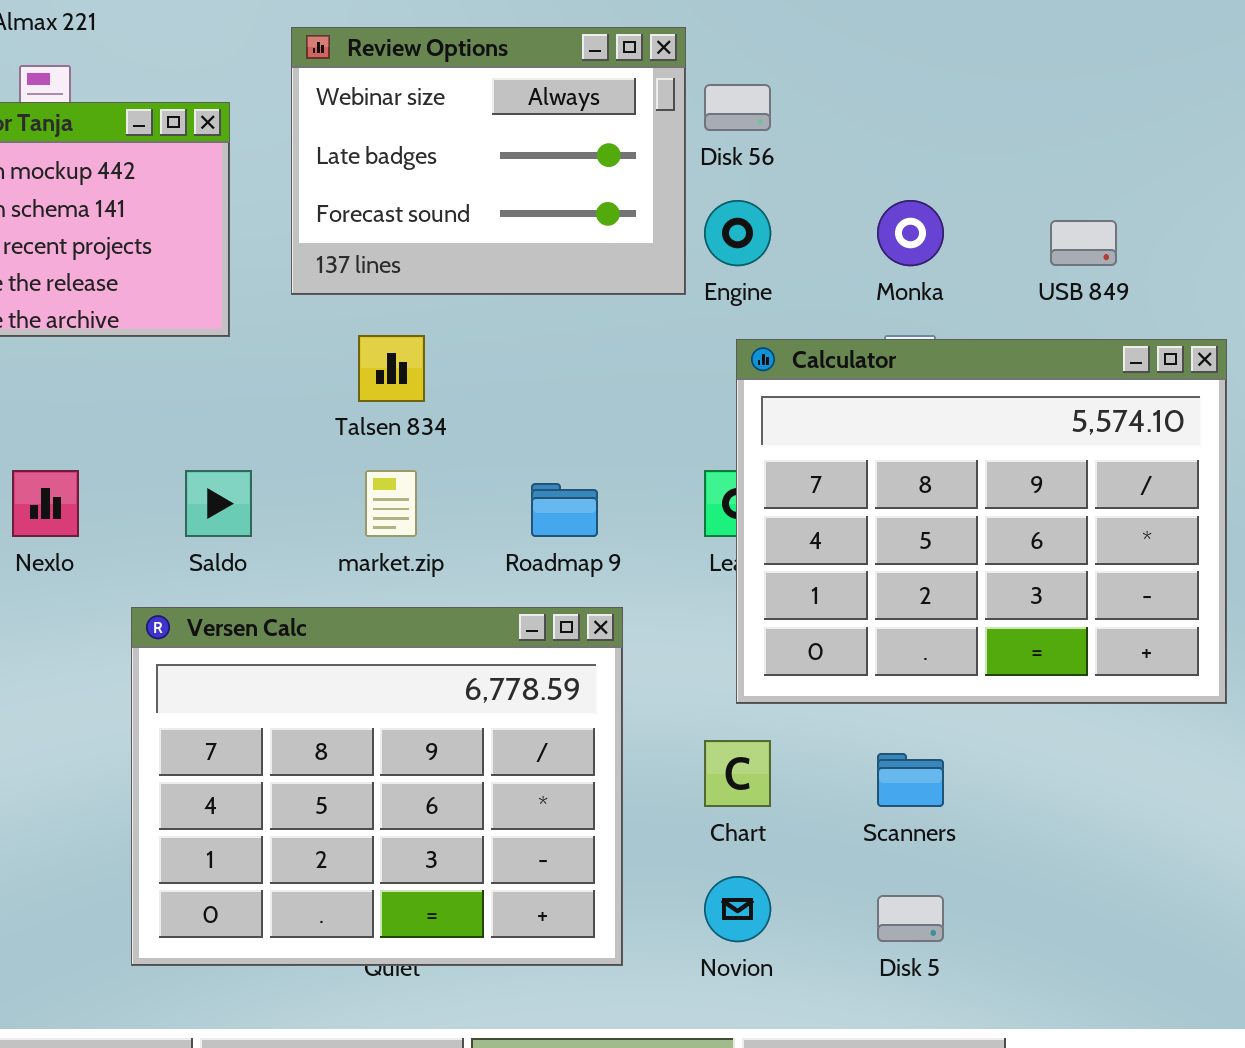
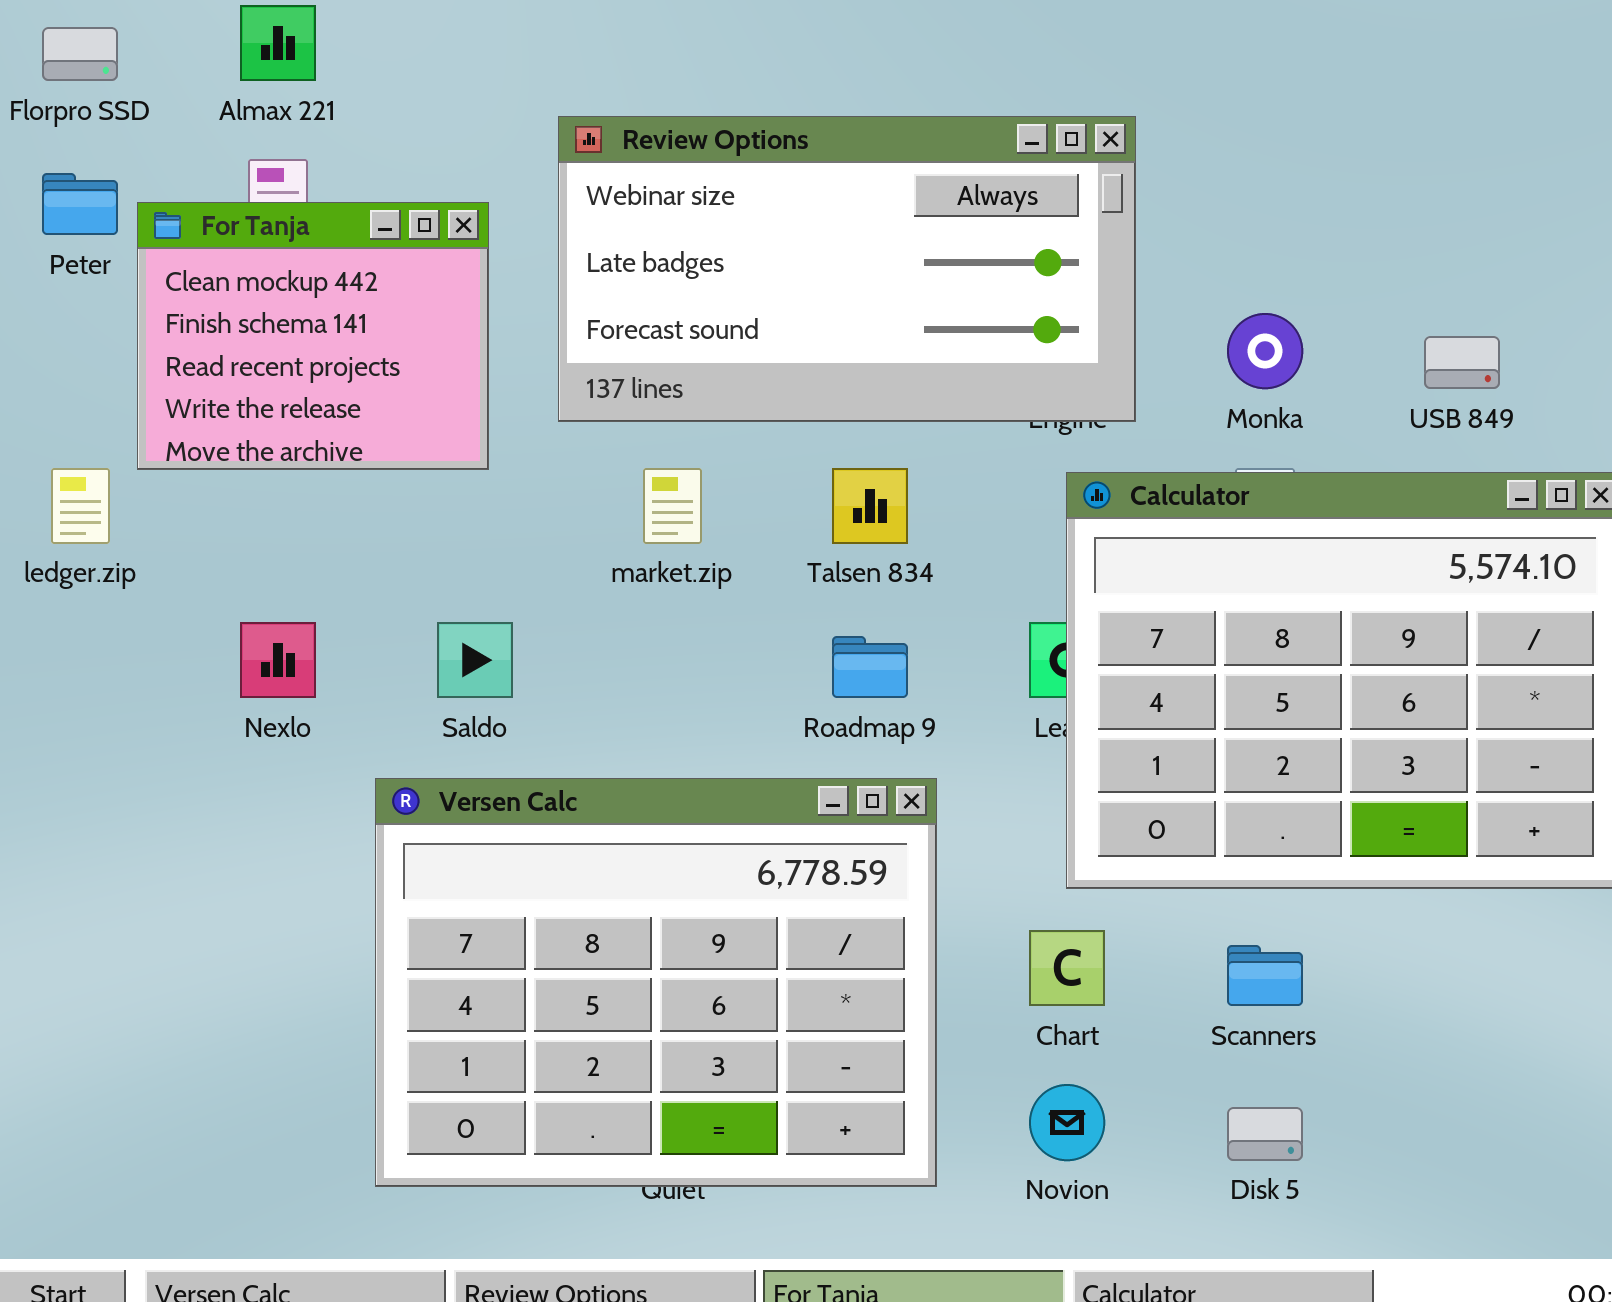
Review Options: [291,27,686,295] -> [558,116,1136,422], resized
Talsen 834: [358,335,425,402] -> [832,468,908,544], moved
market.zip: [365,470,417,537] -> [643,468,702,544], moved

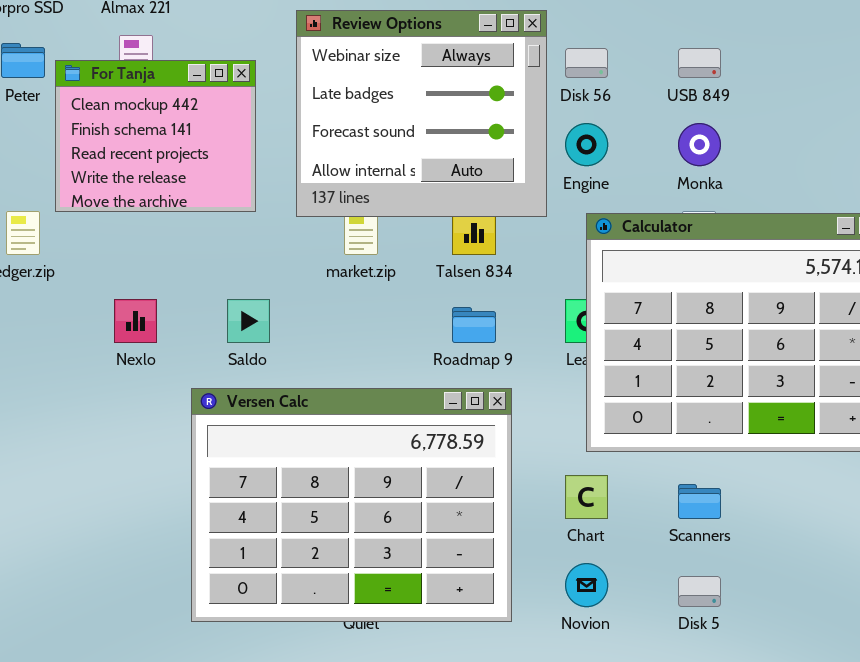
Review Options: [558,116,1136,422] -> [296,10,547,217], resized
USB 849: [1424,336,1500,389] -> [678,48,721,78], moved

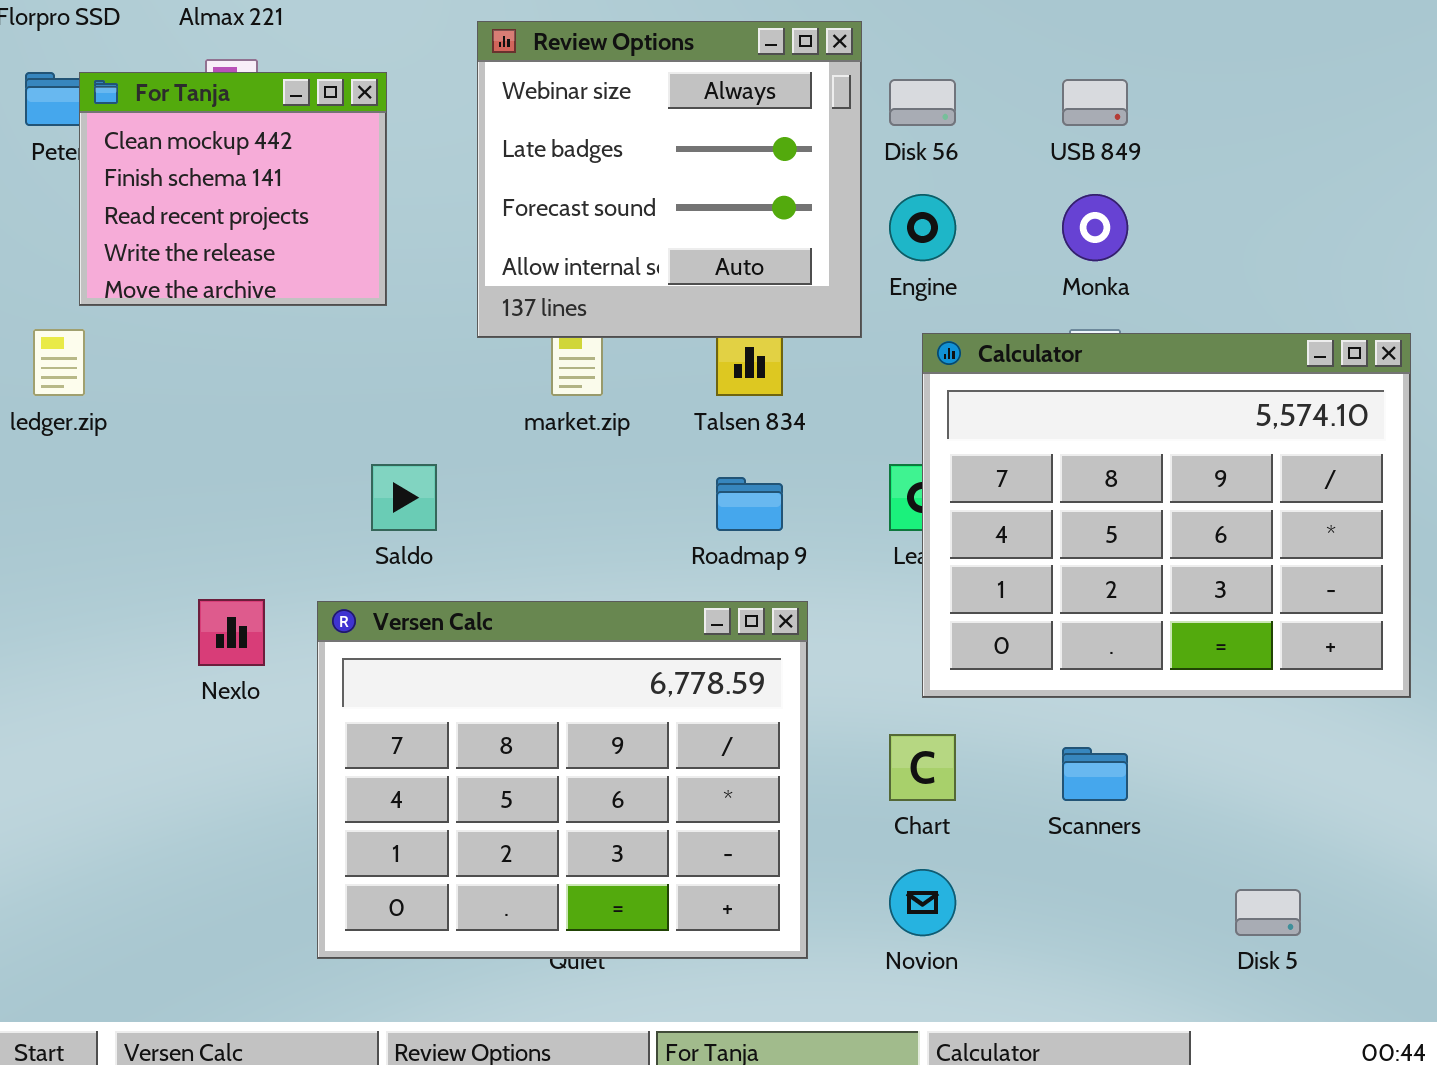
For Tanja: [55,60,256,212] -> [79,72,387,306], moved
Nexlo: [114,299,157,343] -> [198,599,265,666], moved
Disk 5: [678,576,721,607] -> [1235,889,1301,936], moved

